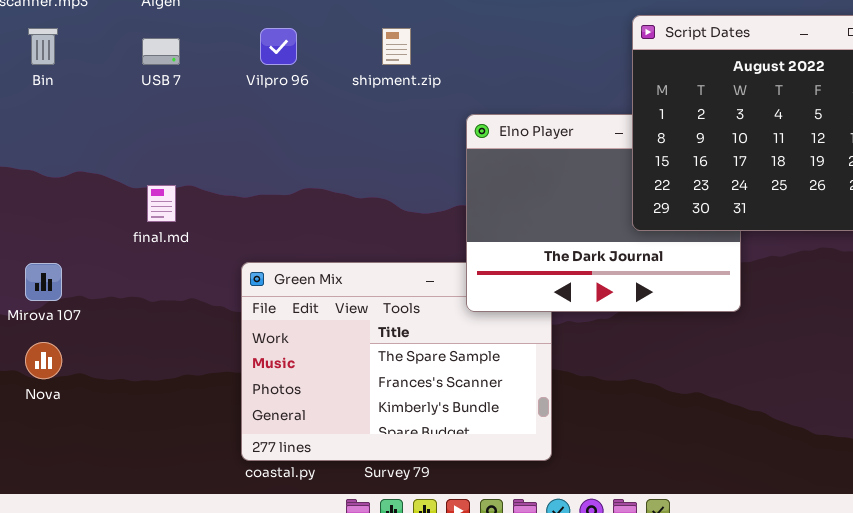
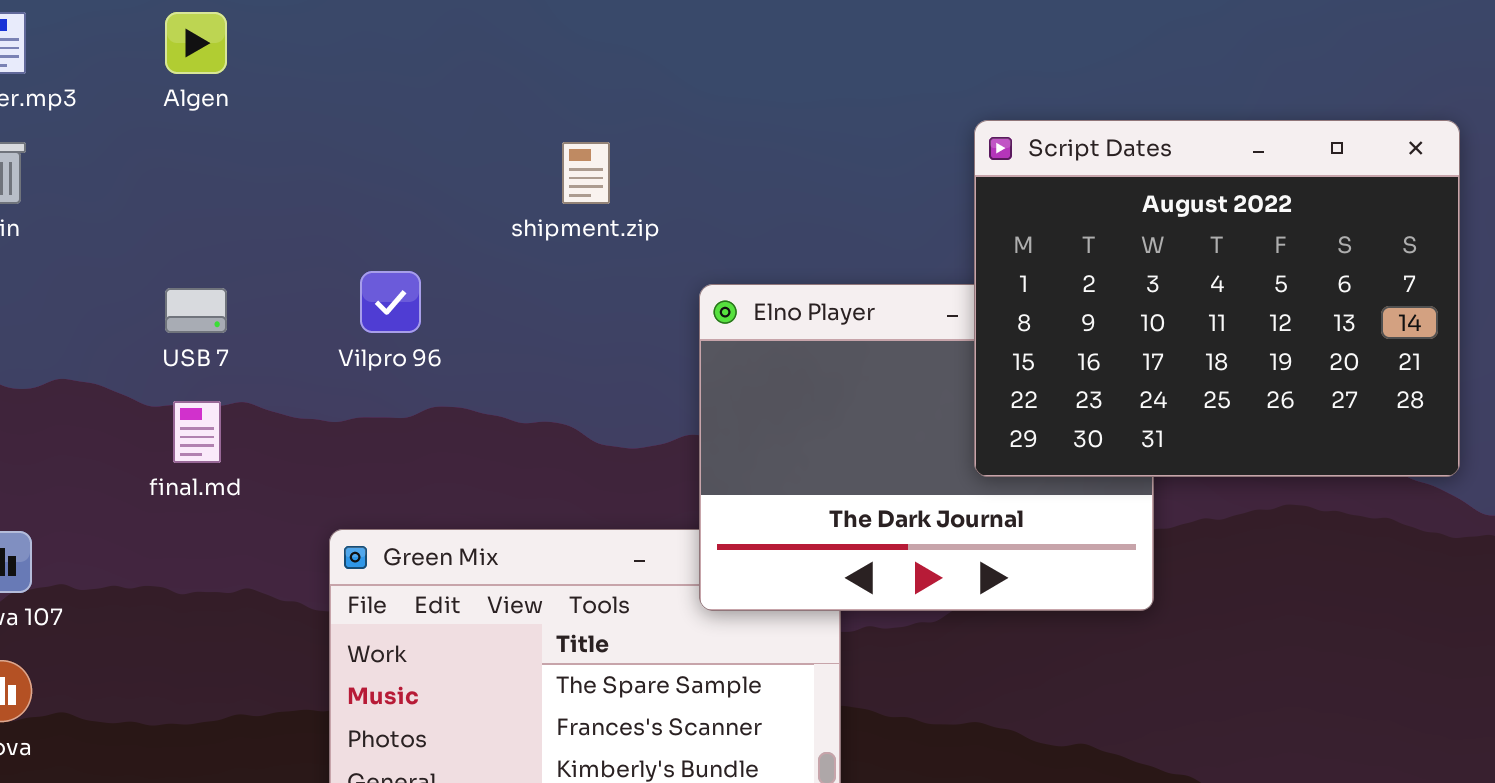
Vilpro 96: [260,28,297,65] -> [360,271,421,333], moved
USB 7: [142,38,180,65] -> [165,288,227,333], moved

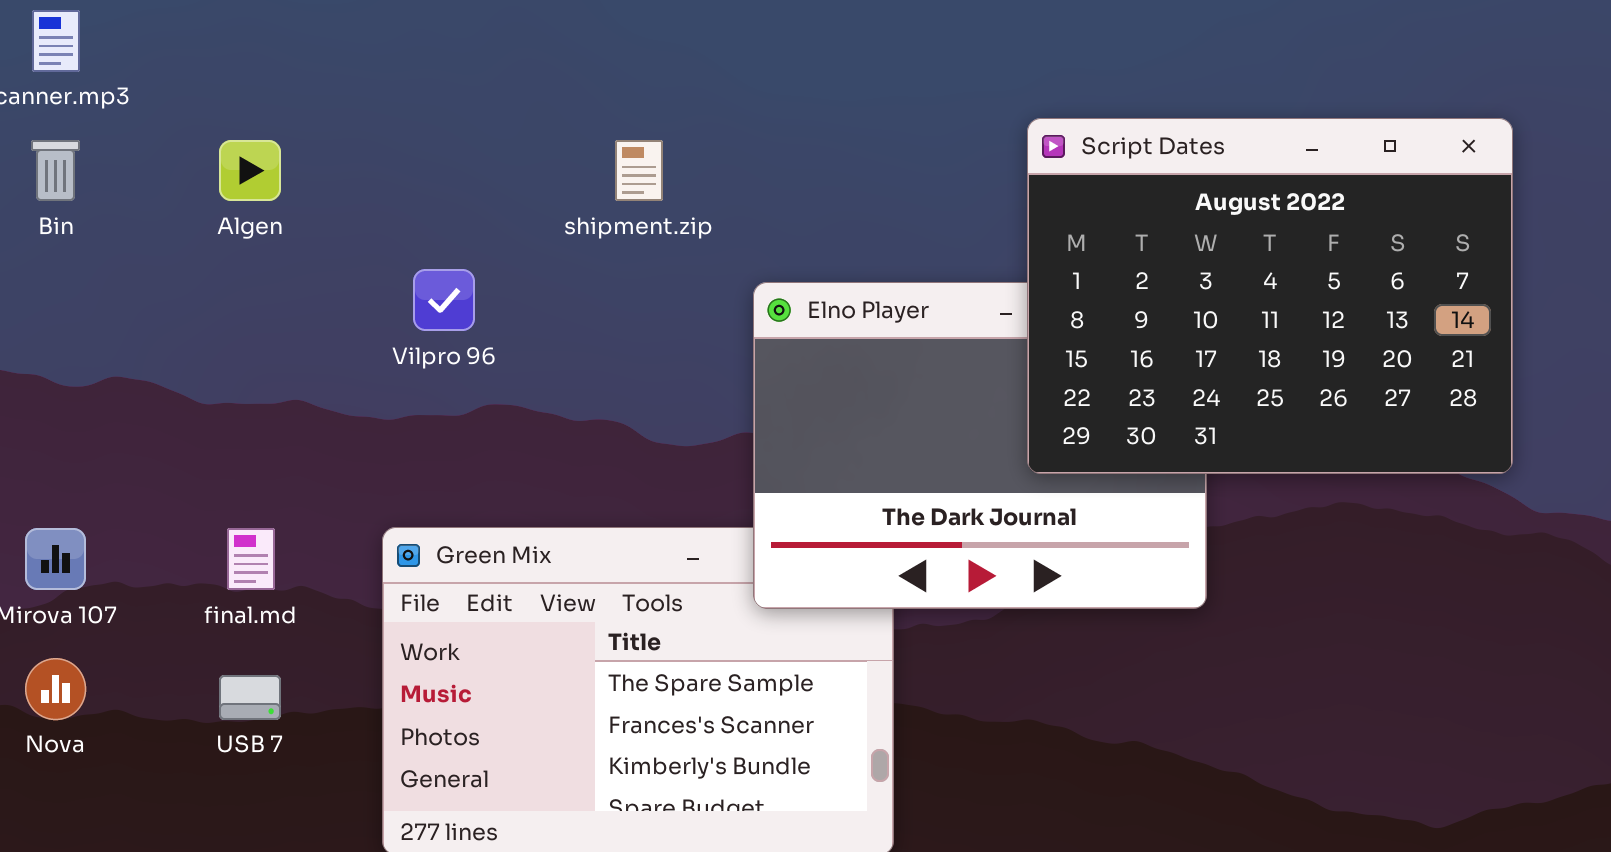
Algen: [165,12,227,74] -> [219,140,281,201], moved
USB 7: [165,288,227,333] -> [219,675,281,720], moved
final.md: [173,401,221,463] -> [227,528,275,590], moved

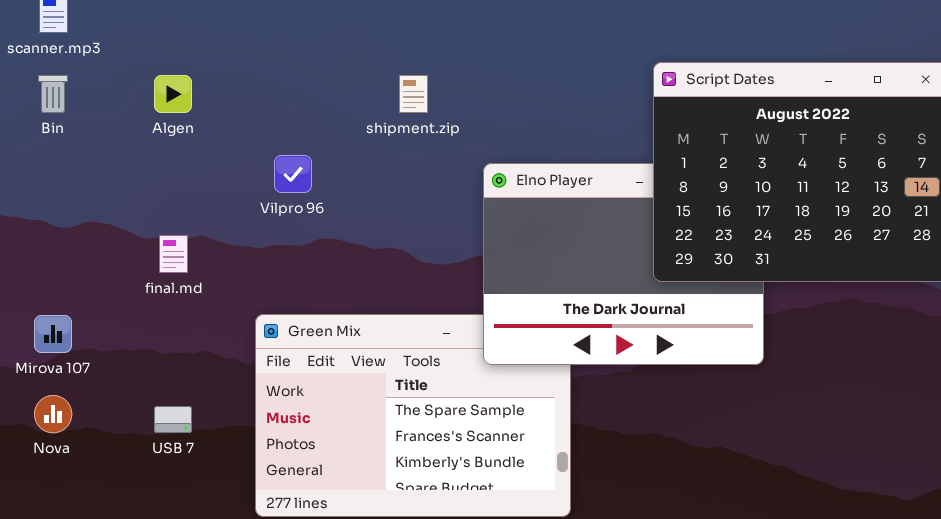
final.md: [227,528,275,590] -> [159,235,188,273], moved

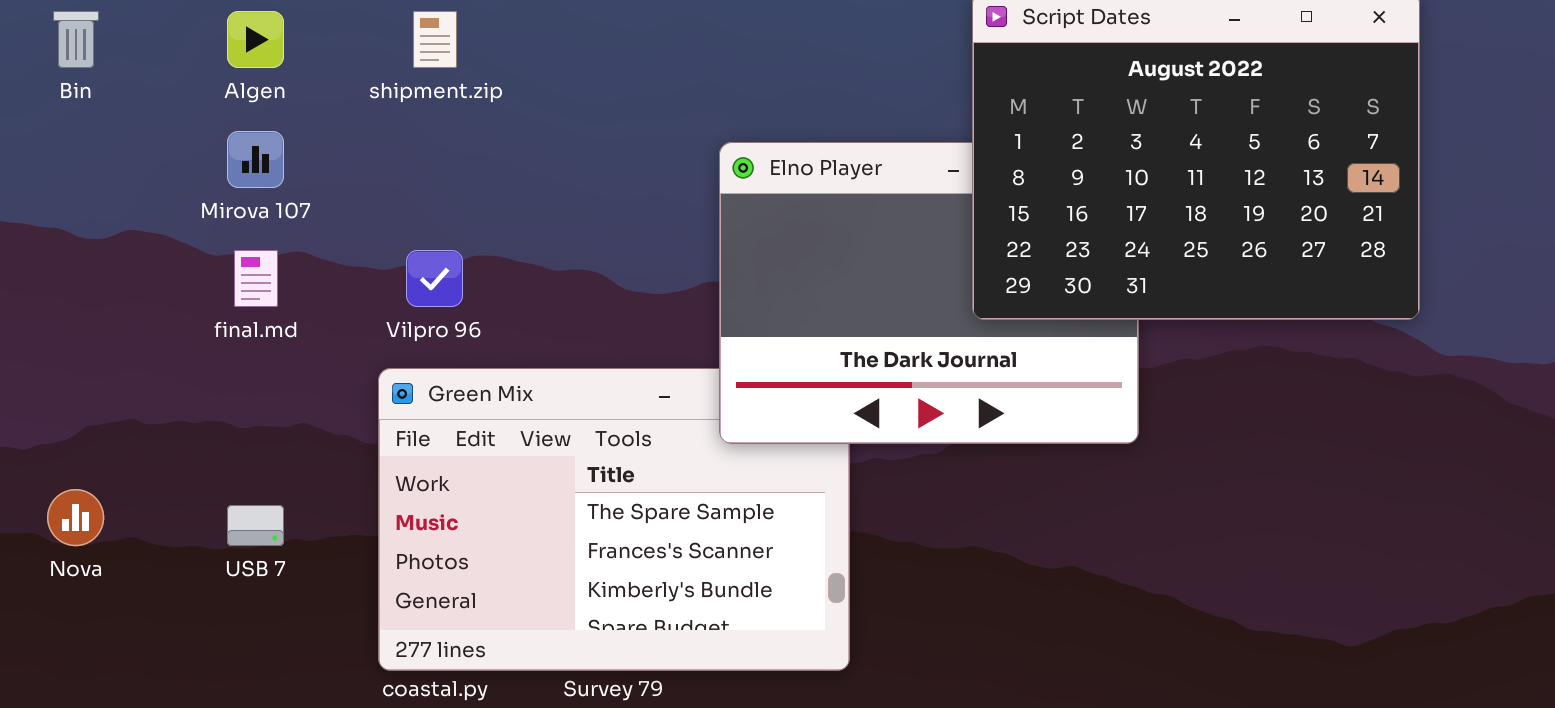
shipment.zip: [399,75,428,113] -> [413,11,457,68], moved
Vilpro 96: [274,155,312,193] -> [406,250,463,307], moved
Mirova 107: [34,315,72,353] -> [227,131,284,188], moved

